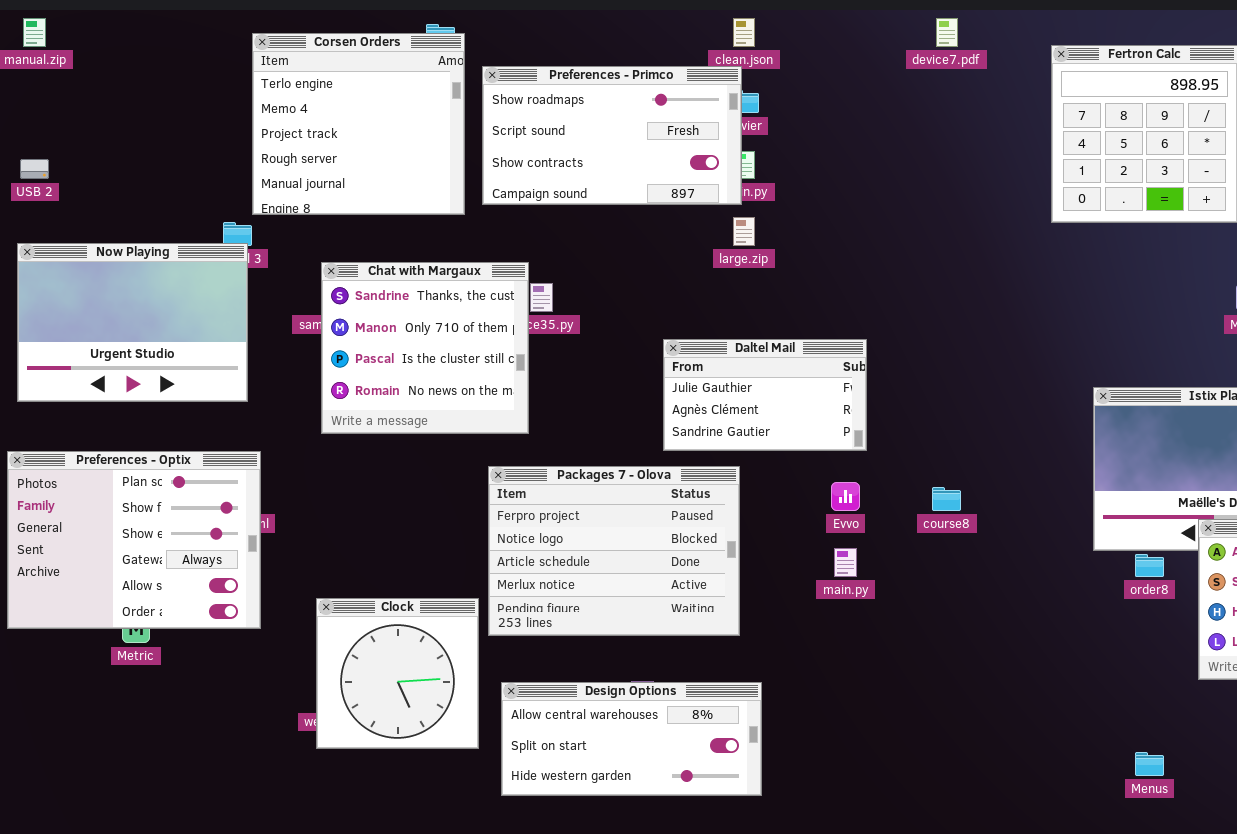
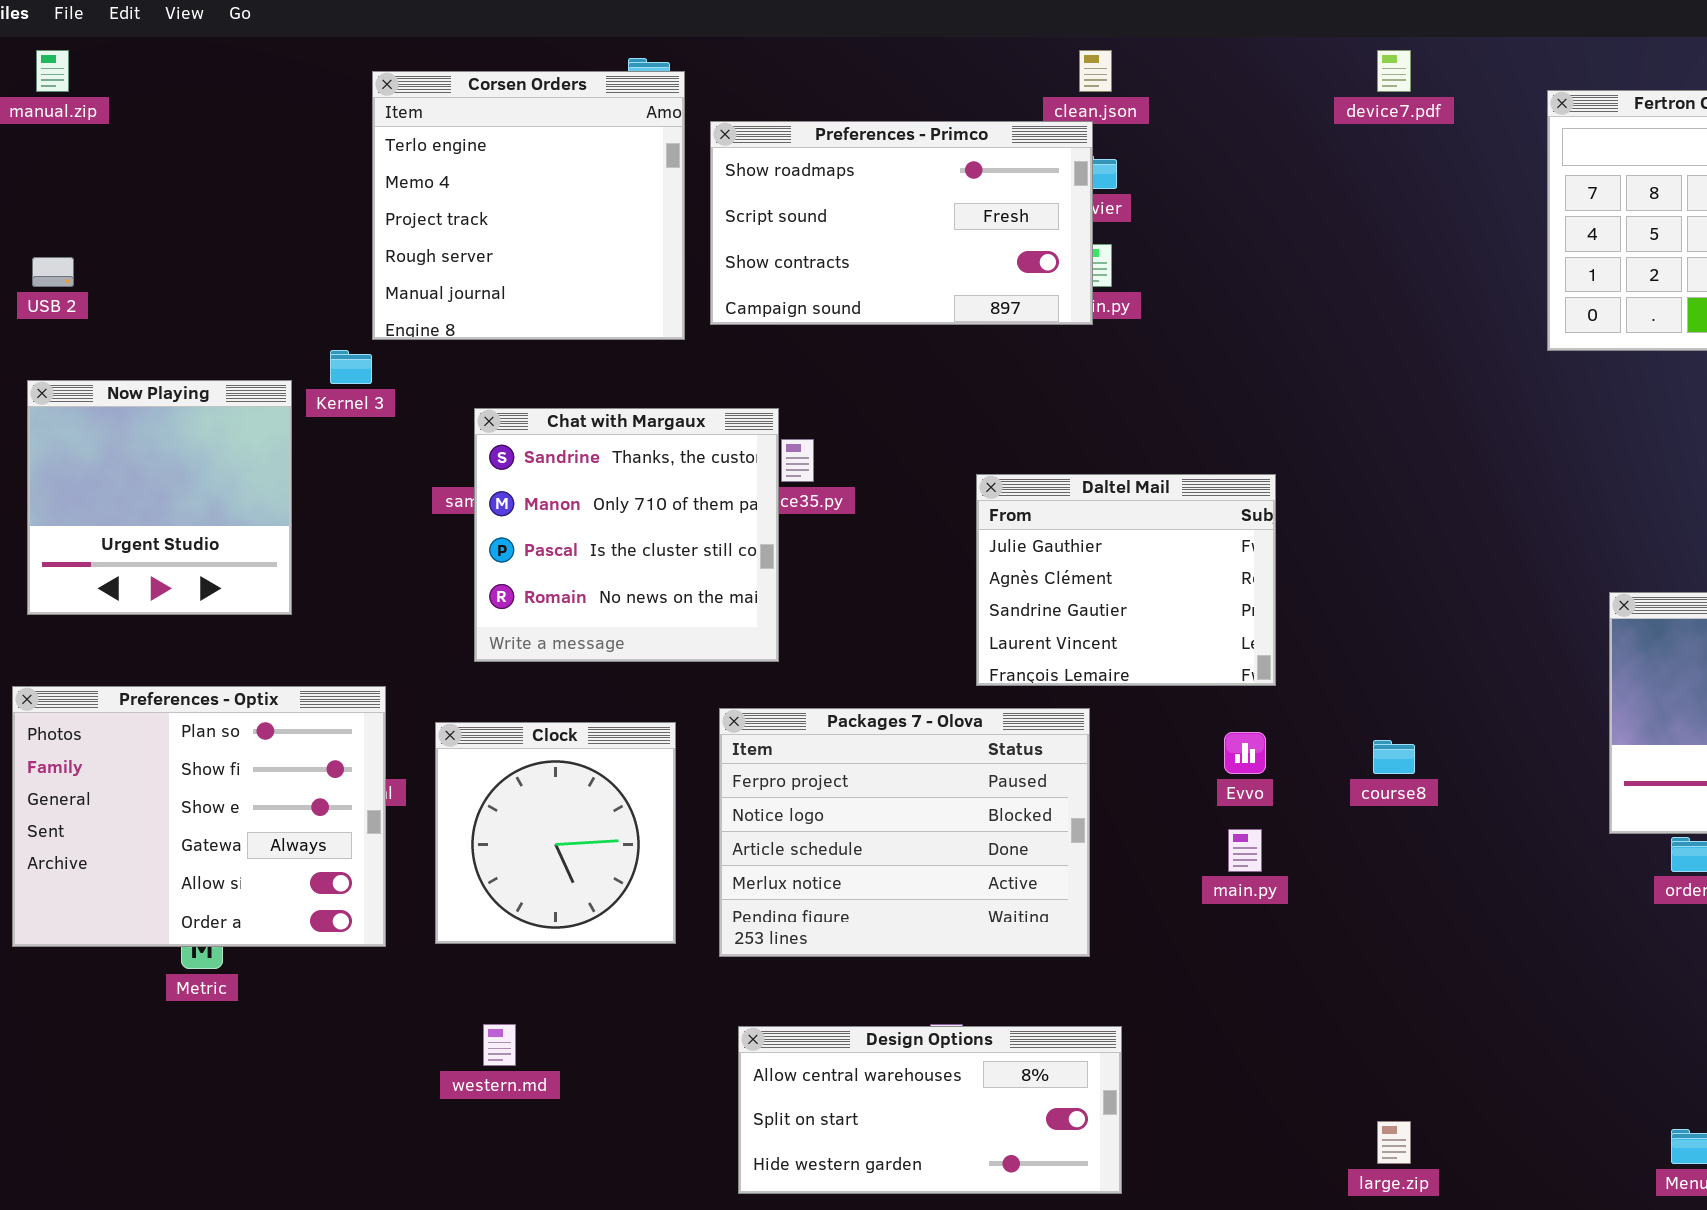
large.zip: [733,217,755,246] -> [1377,1121,1411,1164], moved
Now Playing: [17,243,248,402] -> [27,380,292,615], resized
Daltel Mail: [663,339,867,451] -> [976,474,1276,686], resized
Clock: [316,598,479,749] -> [435,722,676,944], moved

